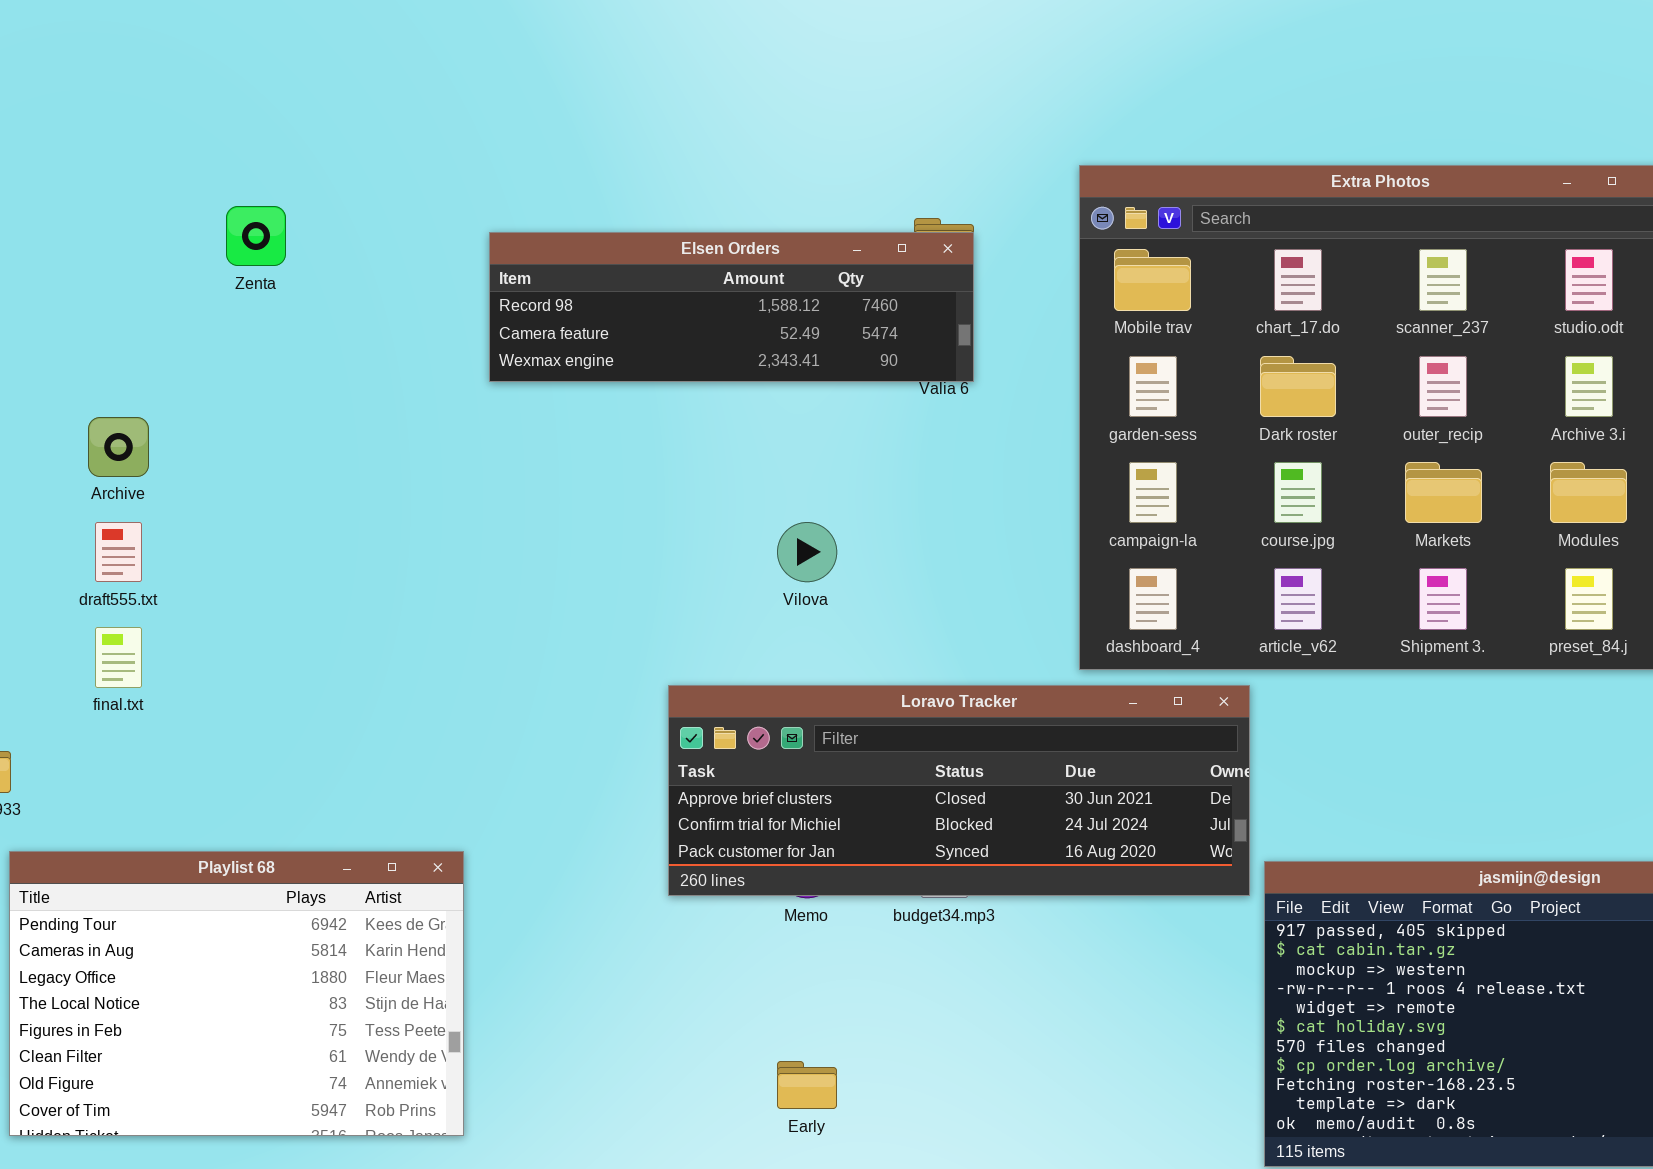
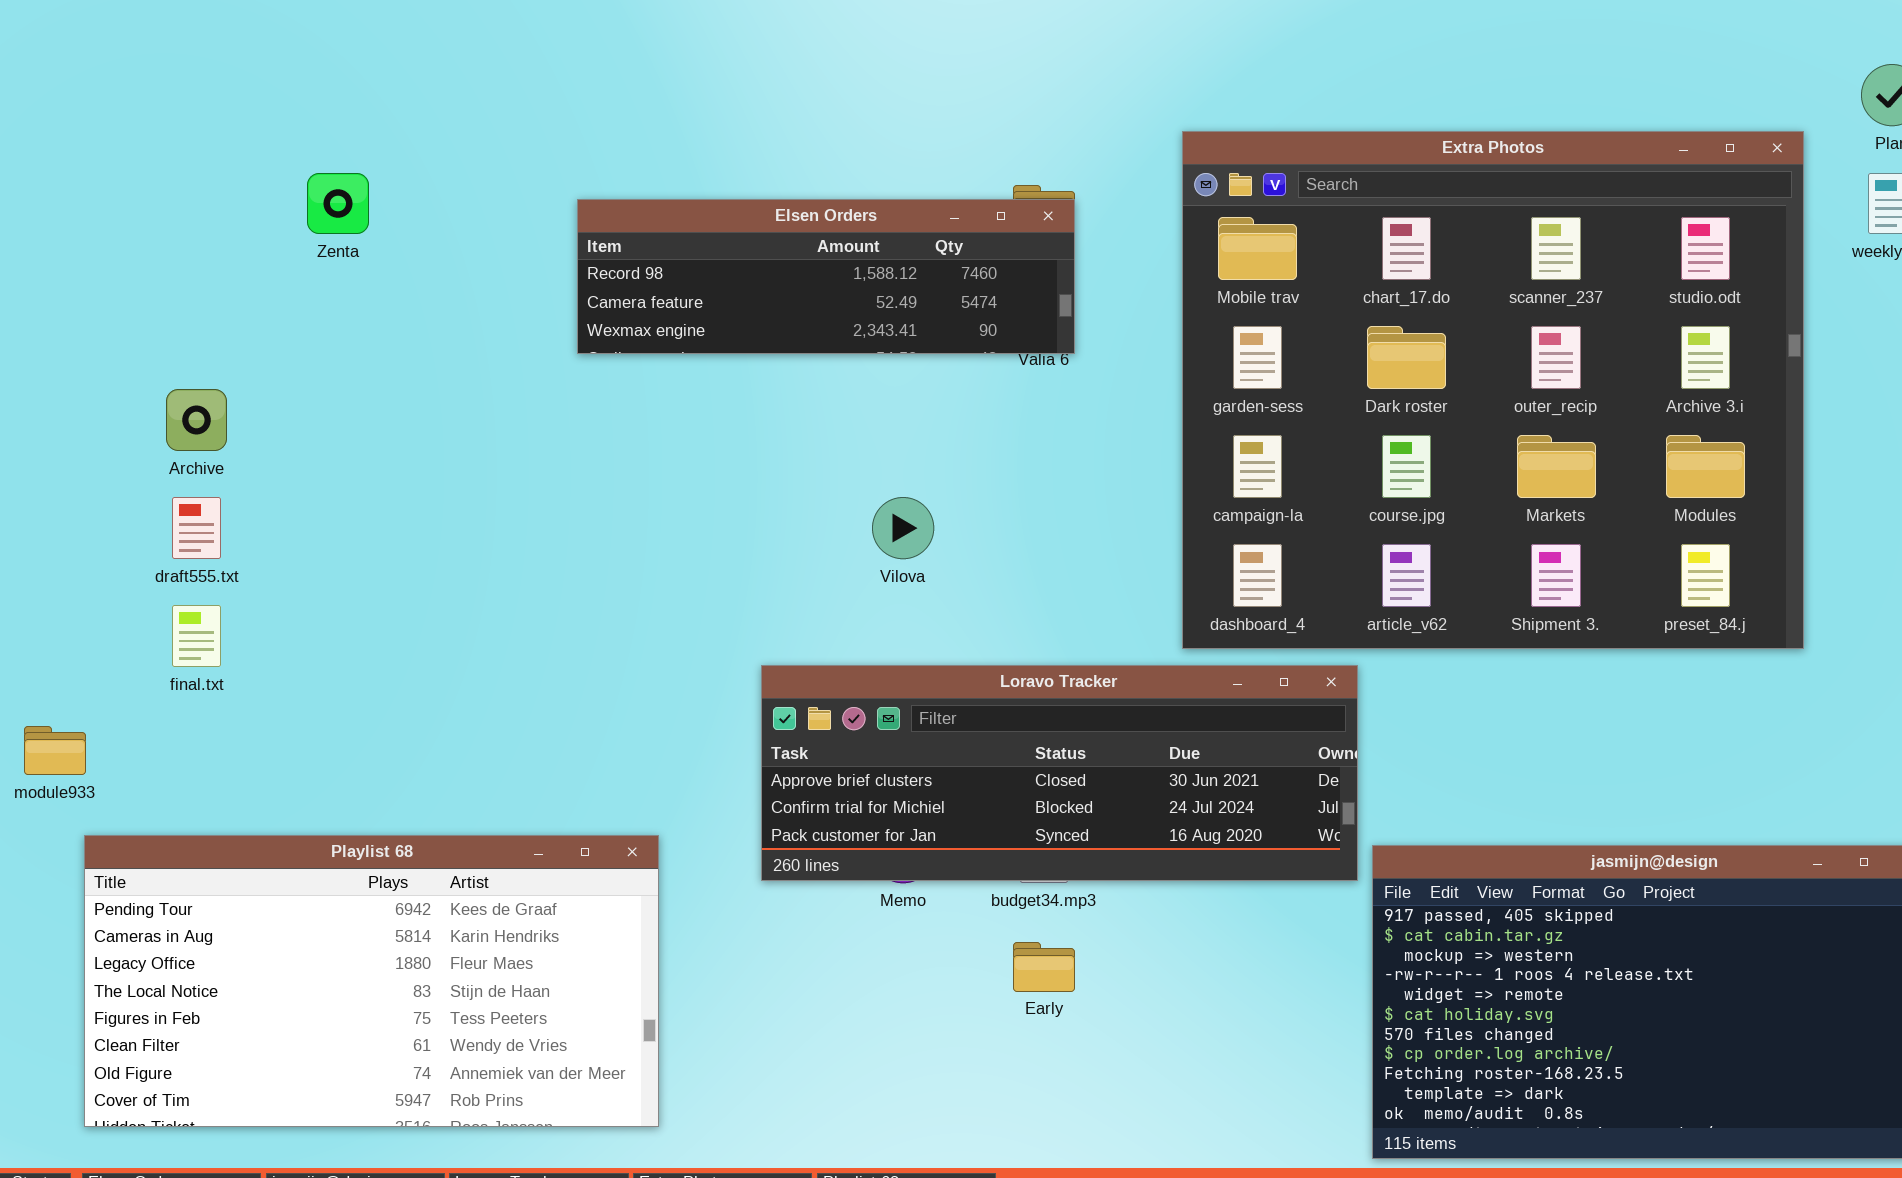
Playlist 68: [9,851,464,1136] -> [84,835,659,1127], resized
Early: [777,1061,837,1109] -> [1013,942,1075,992], moved

